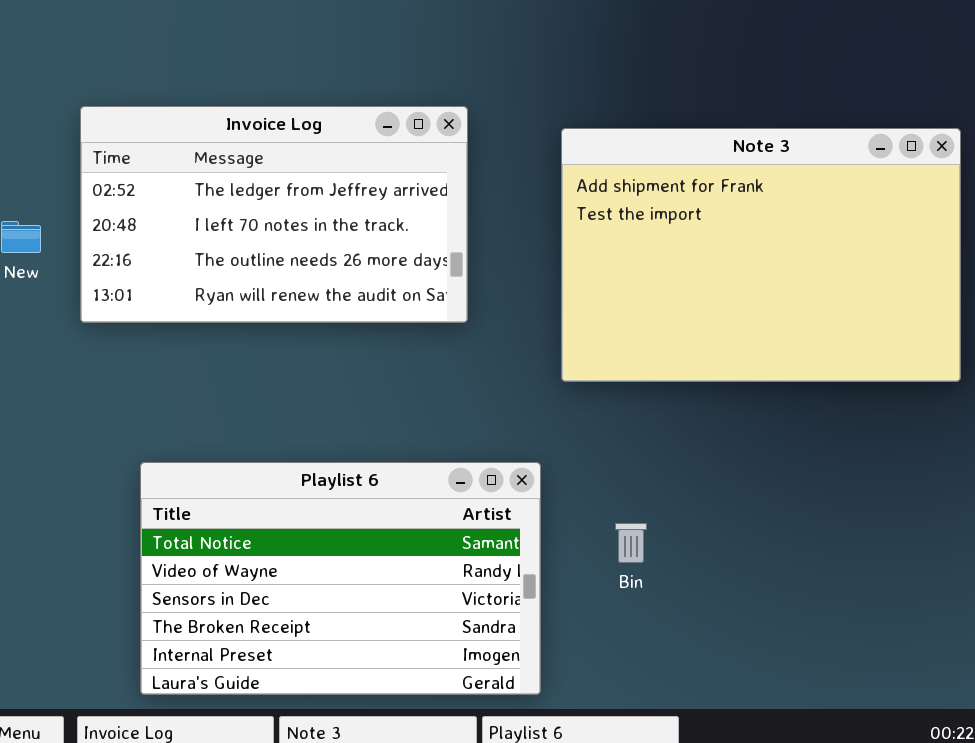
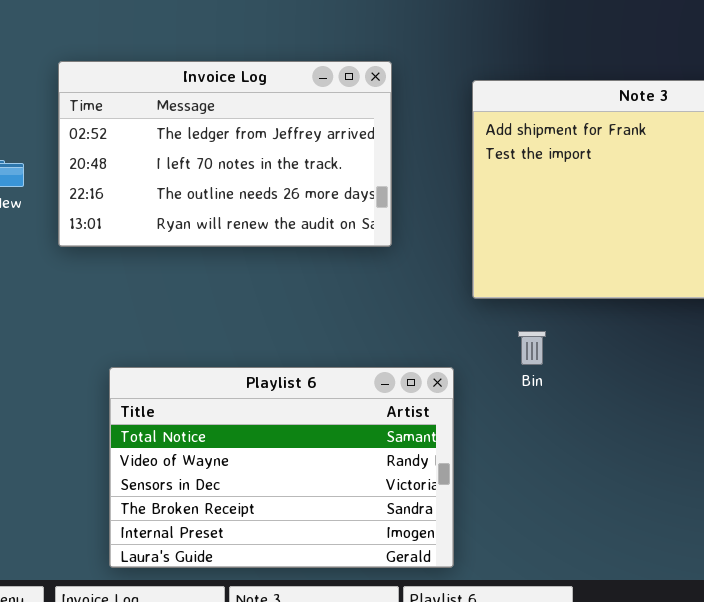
Bin: [615,523,647,563] -> [518,331,546,365], moved

